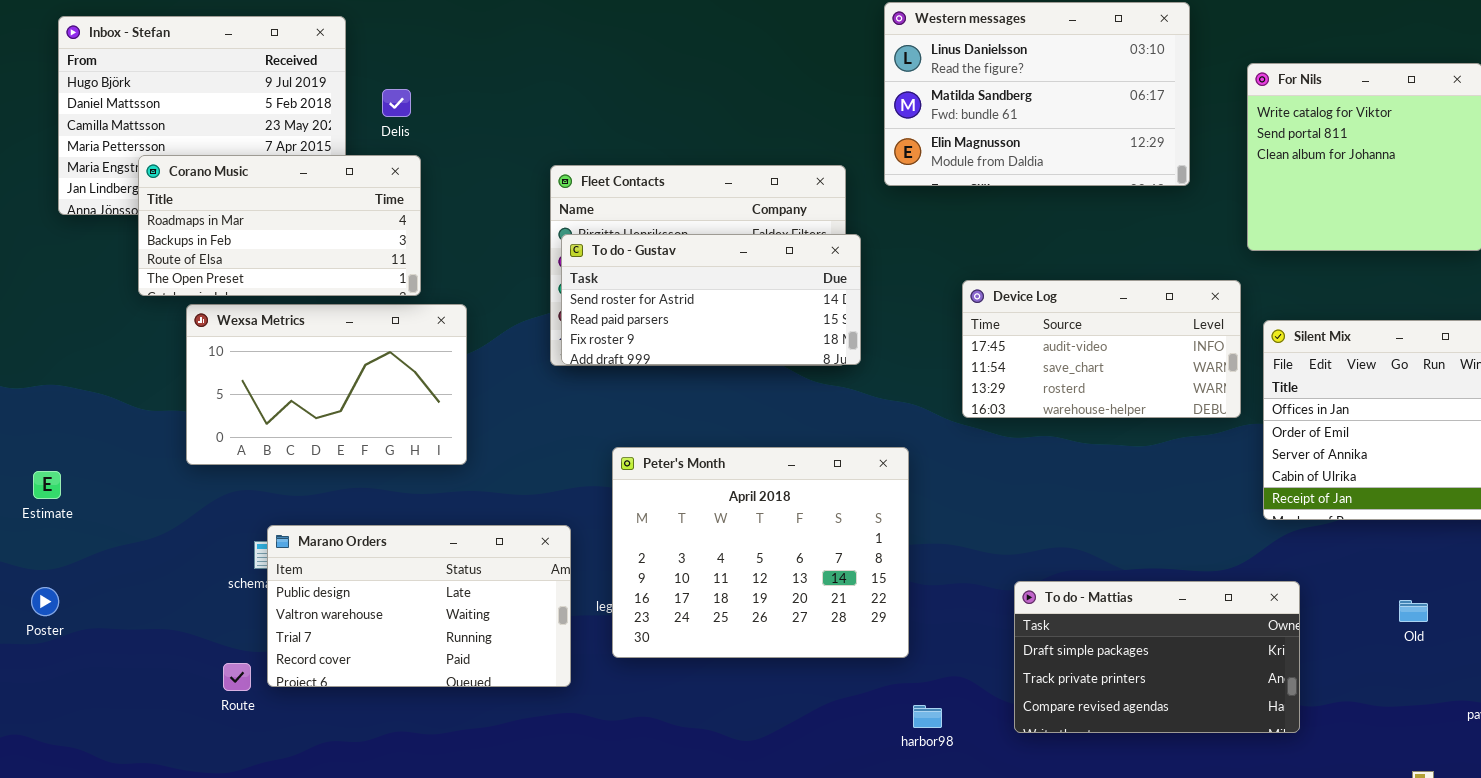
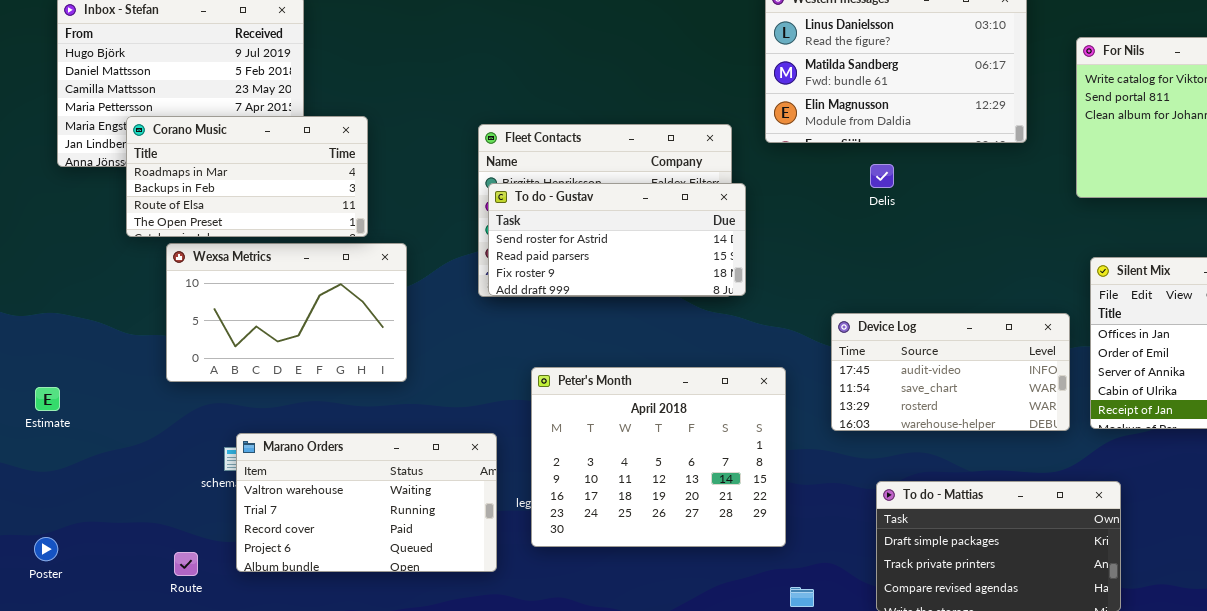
Delis: [382,89,411,117] -> [870,164,894,188], moved
Device Log: [962,280,1241,418] -> [831,313,1070,431], moved
Marano Orders: [267,525,571,687] -> [236,433,497,572], scrolled down 1 row
Poster: [31,587,59,616] -> [34,537,58,561], moved
Route: [223,663,251,691] -> [174,552,198,576], moved

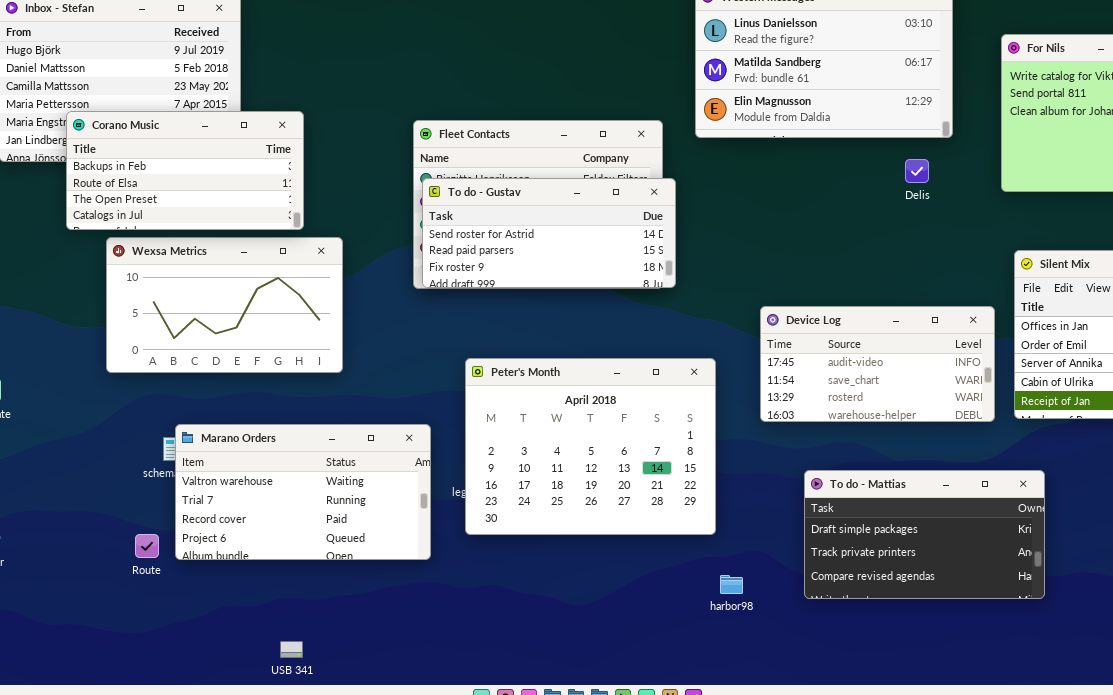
Corano Music: [126,116,368,237] -> [66,111,304,230], scrolled down 1 row
Delis: [870,164,894,188] -> [905,159,929,183], moved
Route: [174,552,198,576] -> [135,534,159,558], moved

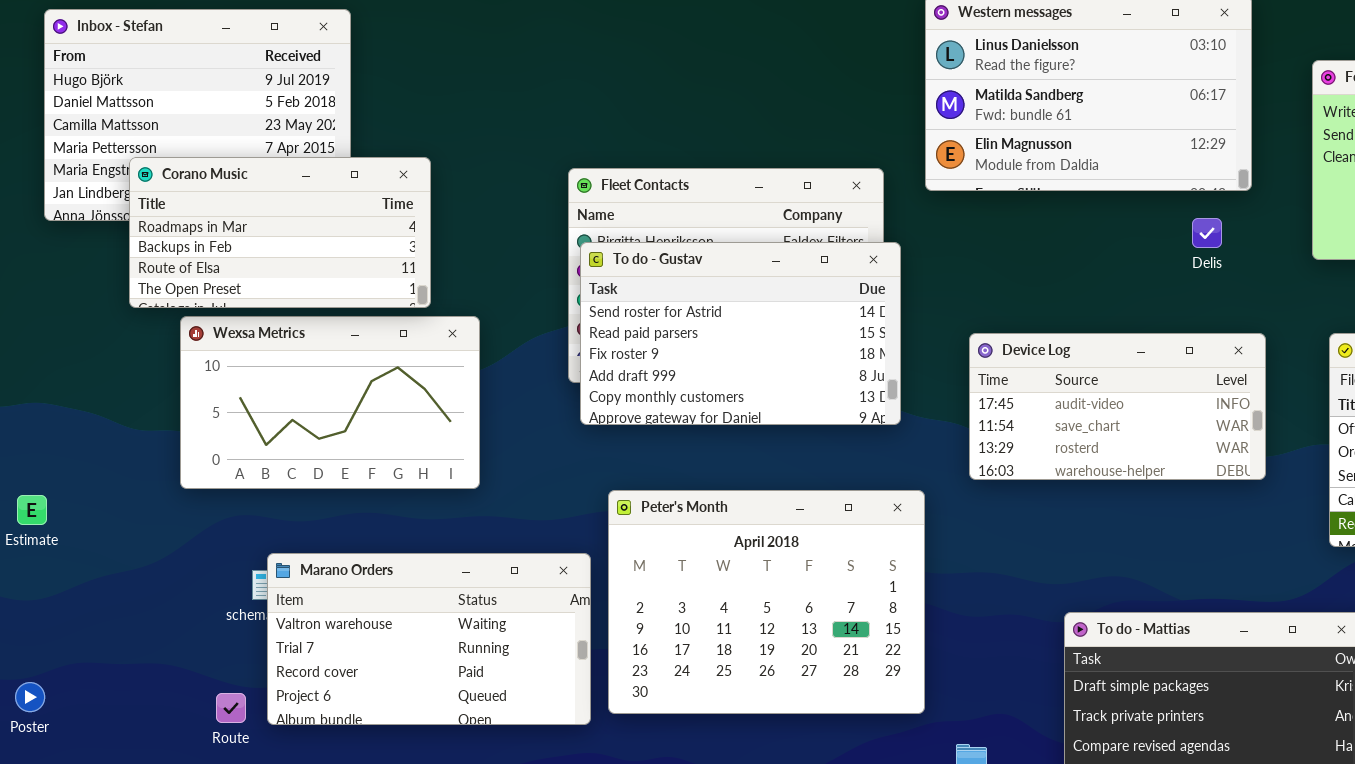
Corano Music: [66,111,304,230] -> [129,157,431,308], scrolled up 1 row
To do - Gustav: [422,178,676,288] -> [580,242,901,425], resized
Device Log: [760,306,995,422] -> [969,333,1266,480], moved
Peter's Month: [465,358,716,535] -> [608,490,925,714], moved

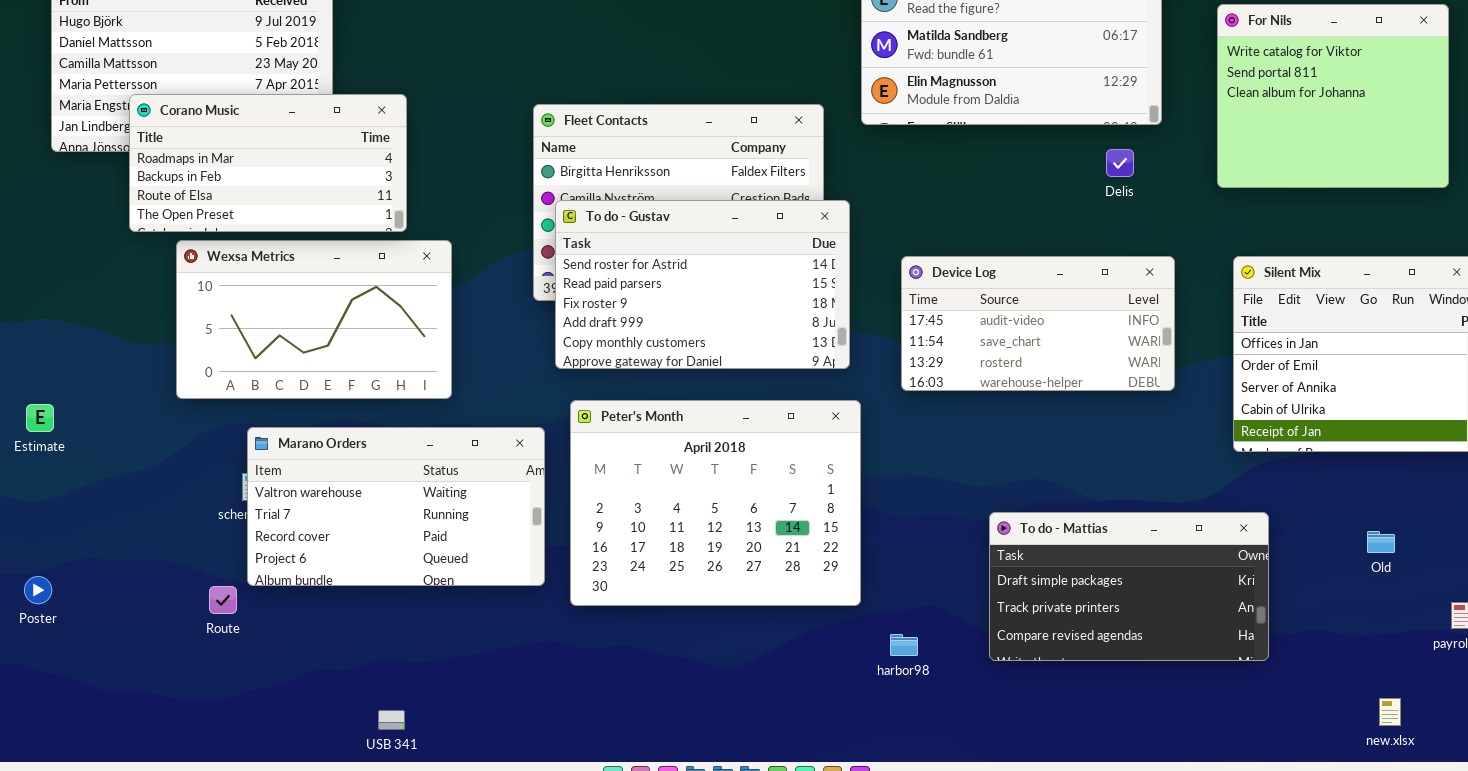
To do - Gustav: [580,242,901,425] -> [555,200,850,369], moved
Marano Orders: [267,553,591,725] -> [247,427,545,586], moved

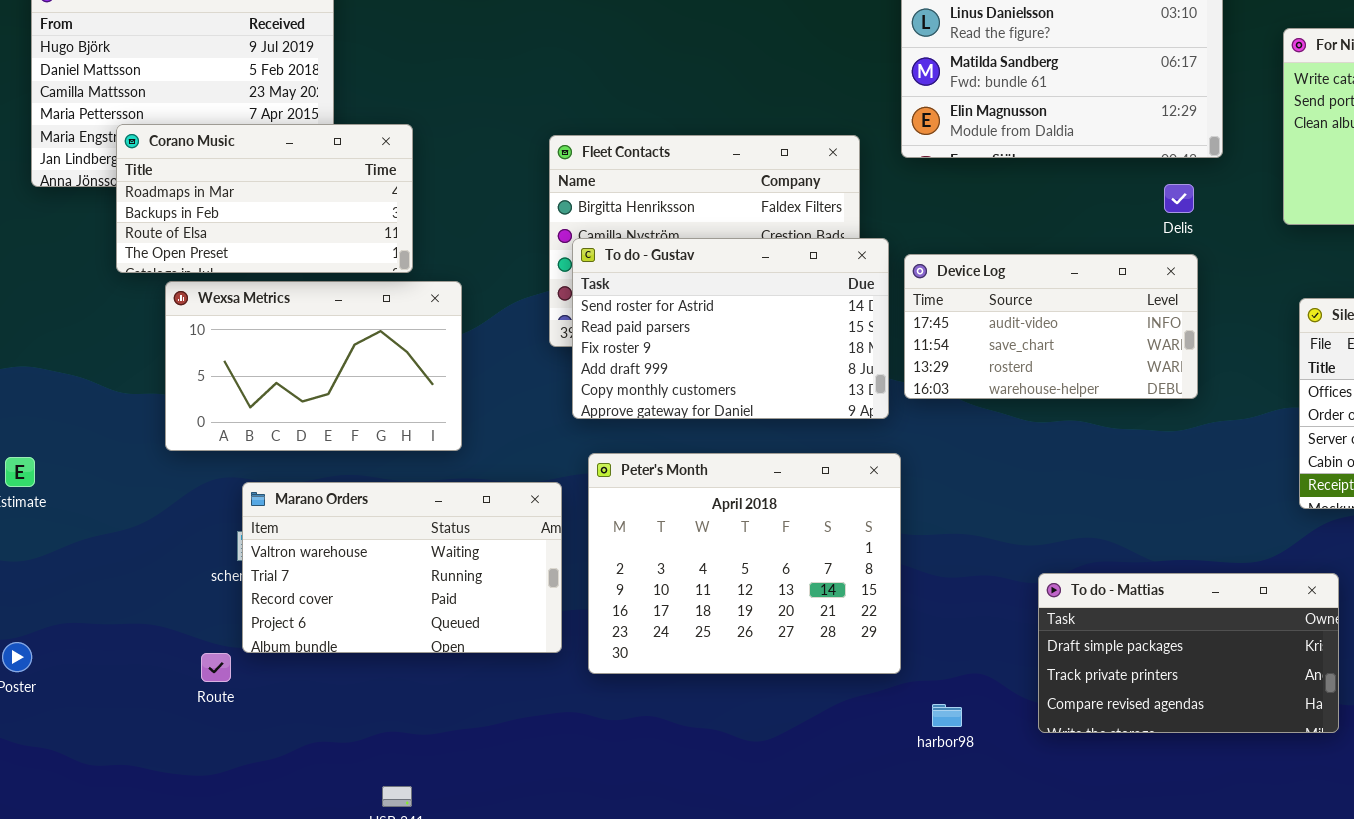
Device Log: [901,256,1175,391] -> [904,254,1198,399], moved

